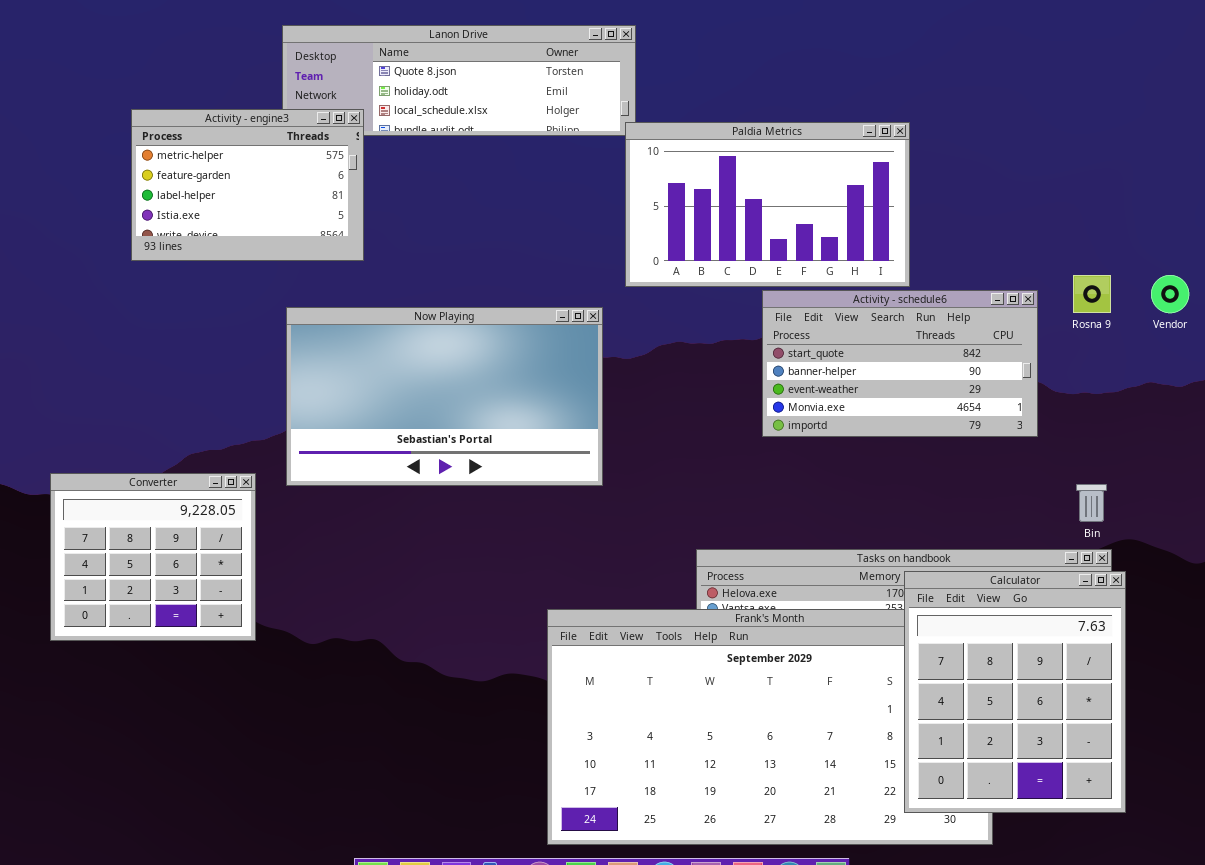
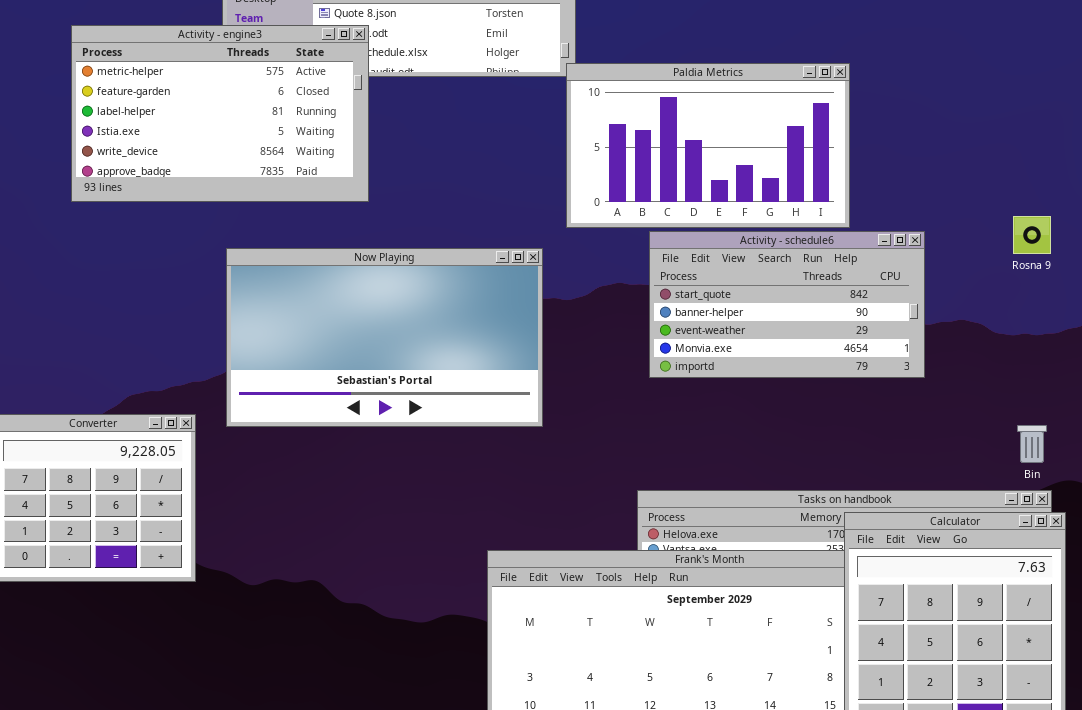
Activity - engine3: [131,109,364,261] -> [71,25,369,202], resized
Activity - schedule6: [762,290,1038,437] -> [649,231,925,378], moved

